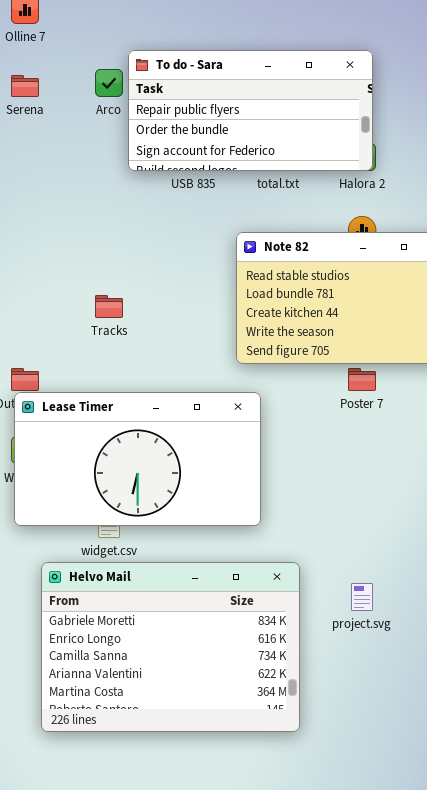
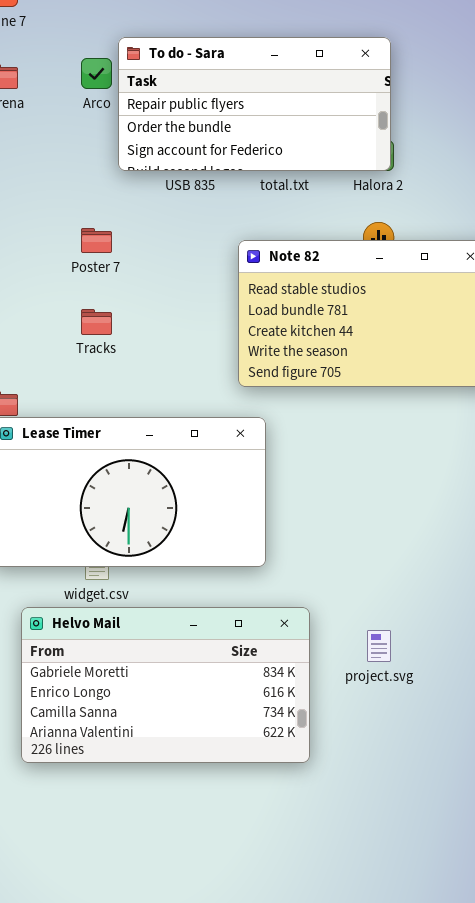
Poster 7: [348,368,376,391] -> [81,228,112,253], moved
Helvo Mail: [41,562,300,732] -> [21,607,310,763], resized

